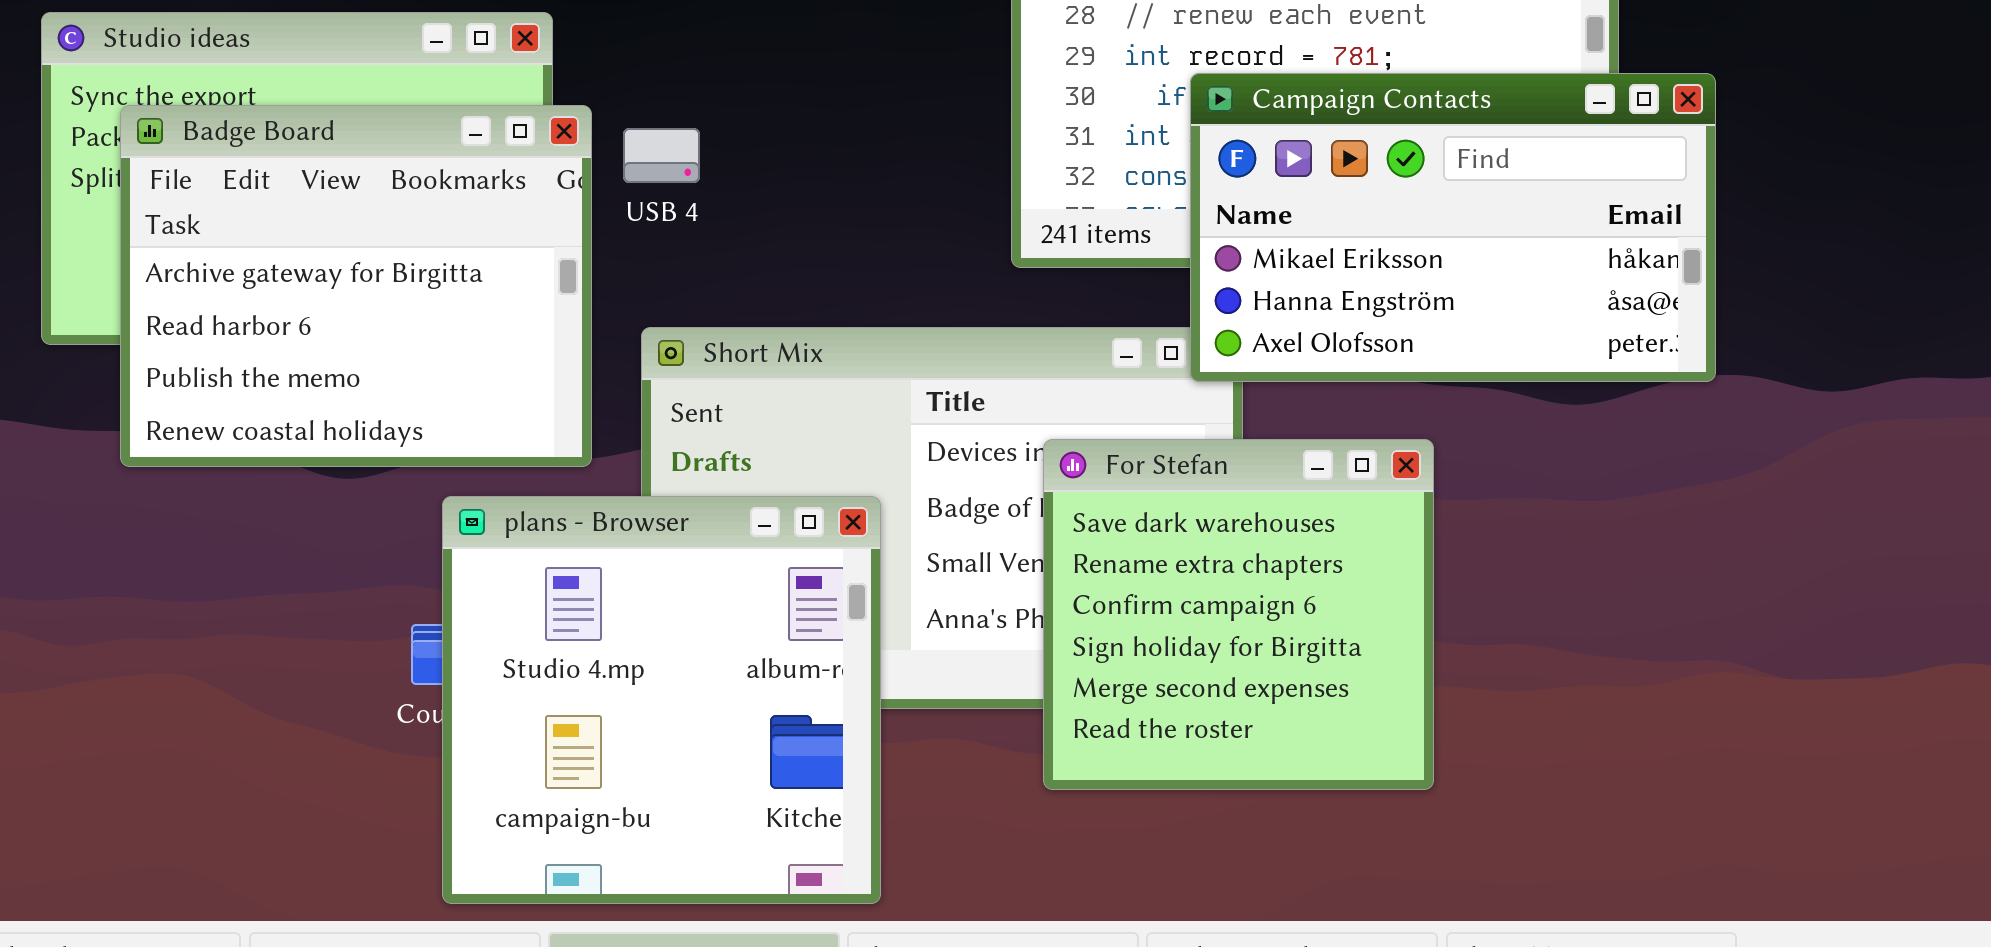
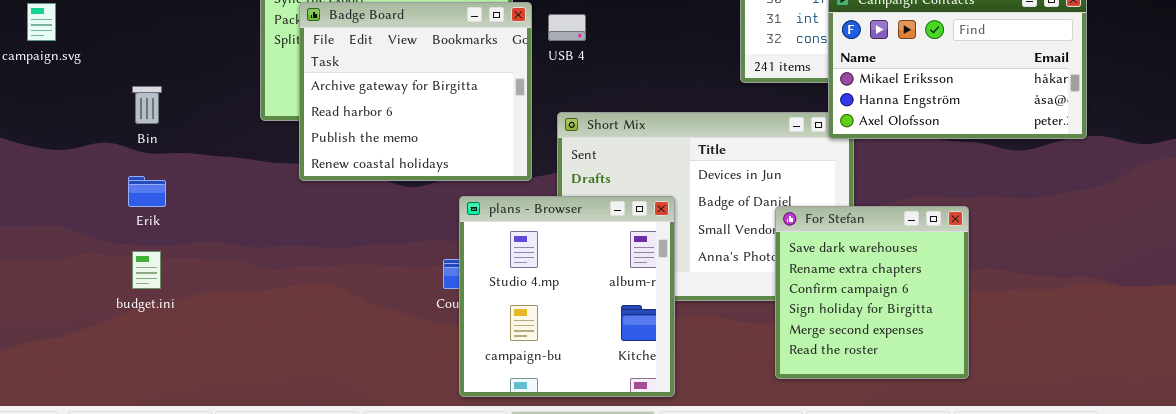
For Stefan: [1043,439,1434,790] -> [775,206,969,379], moved

